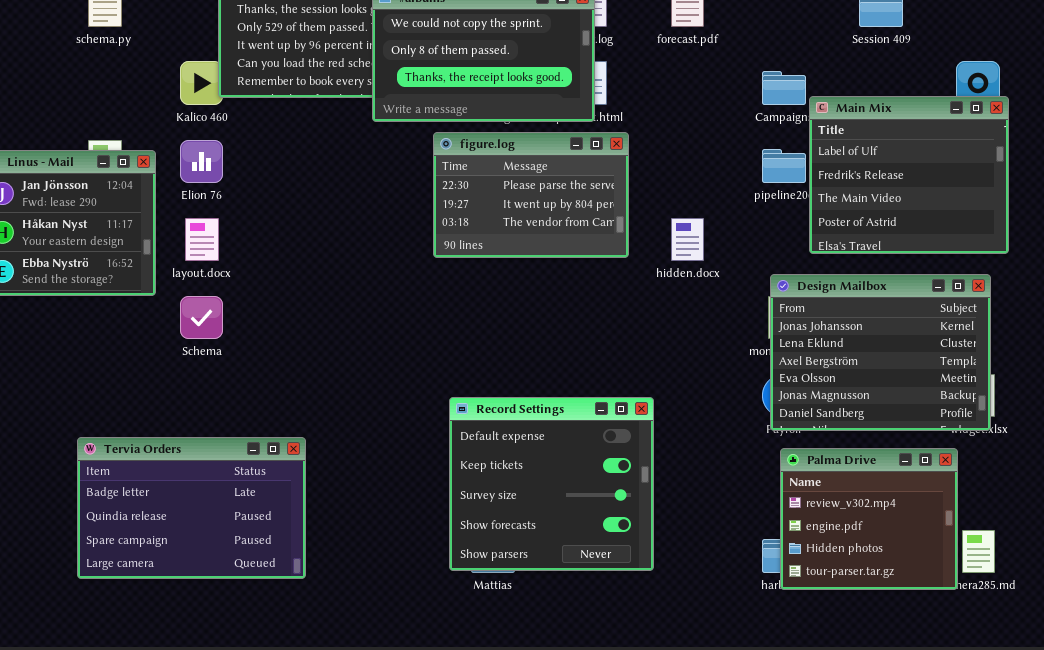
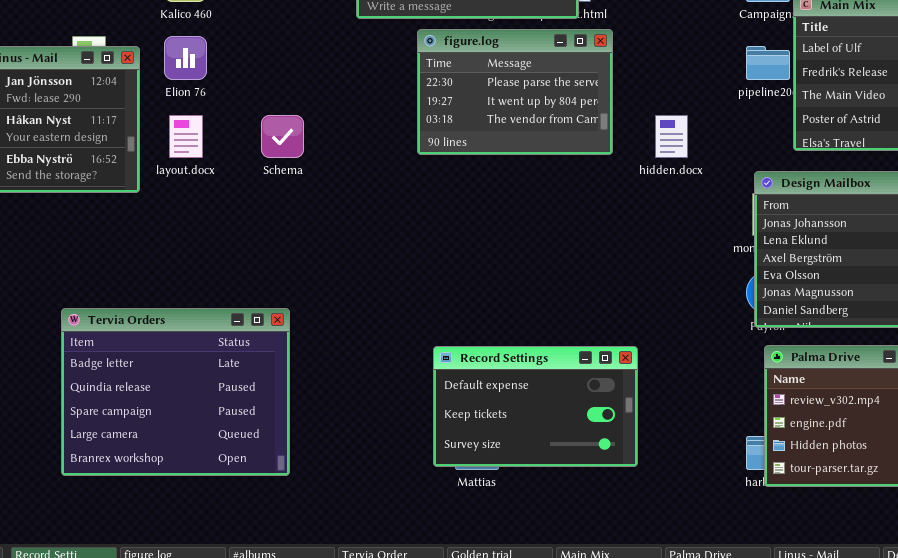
Schema: [180,296,223,339] -> [261,115,304,158], moved
Record Settings: [449,397,654,571] -> [433,346,638,467], resized
Tervia Orders: [77,437,306,579] -> [61,308,290,476], resized

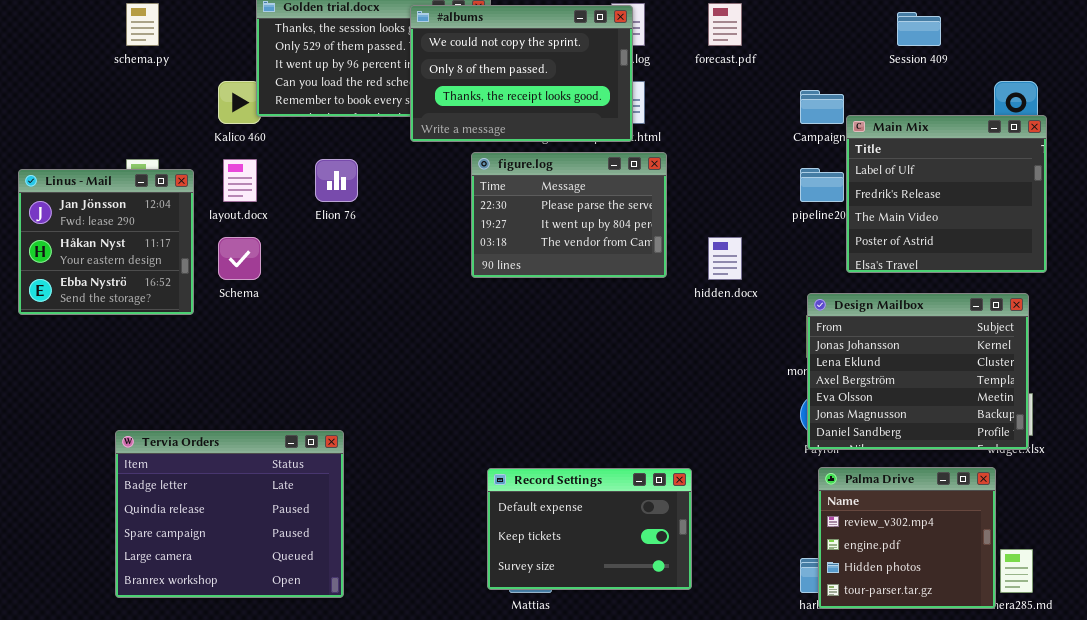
Elion 76: [164,36,207,80] -> [315,159,358,202], moved
layout.docx: [169,115,203,158] -> [223,159,257,202], moved
Schema: [261,115,304,158] -> [218,237,261,280], moved

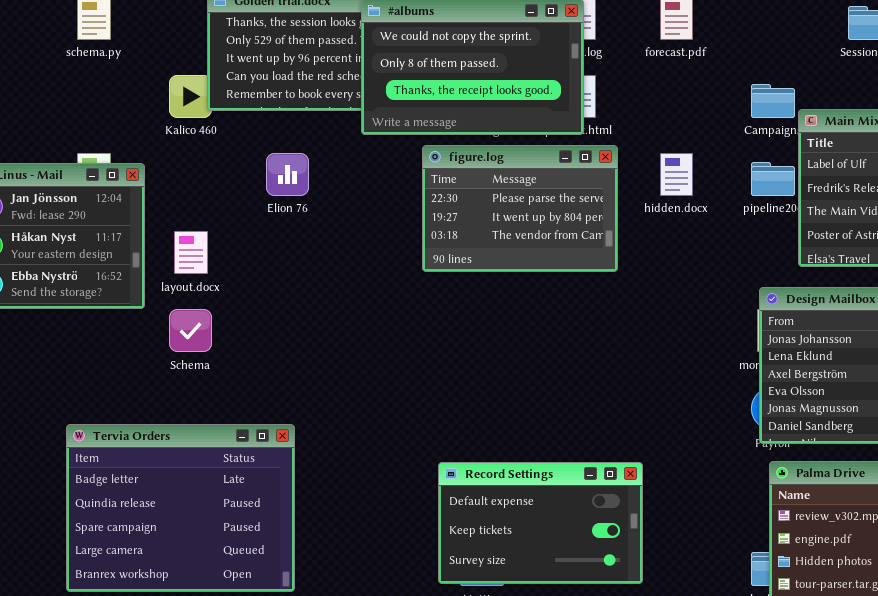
layout.docx: [223,159,257,202] -> [174,231,208,274], moved
Schema: [218,237,261,280] -> [169,309,212,352], moved
hidden.docx: [708,237,742,280] -> [660,153,693,196], moved

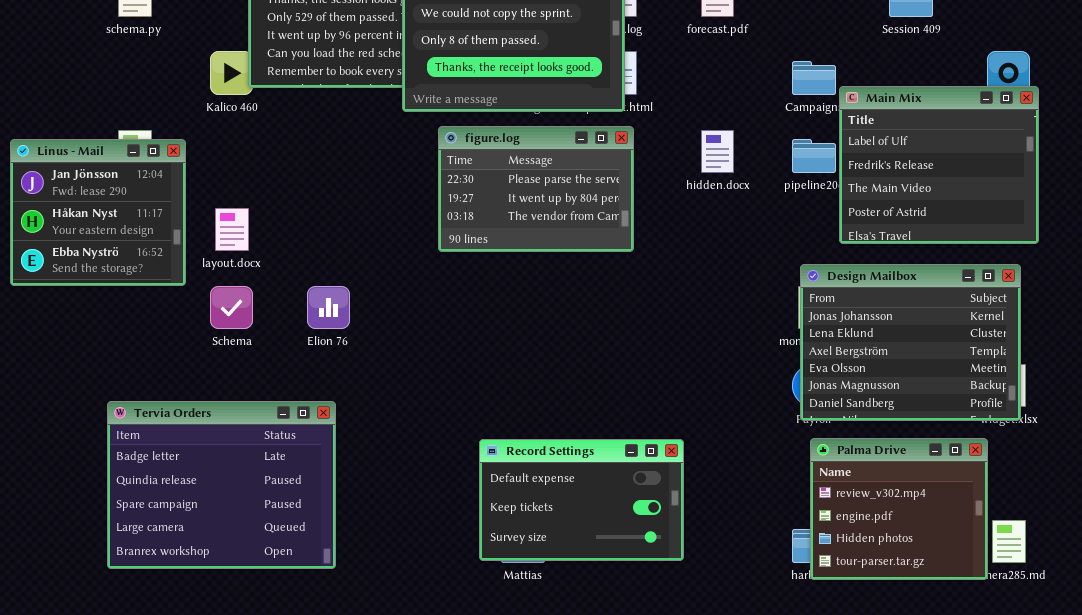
figure.log: [422,145,618,272] -> [438,126,634,252], moved
Elion 76: [266,153,309,196] -> [307,286,350,329], moved

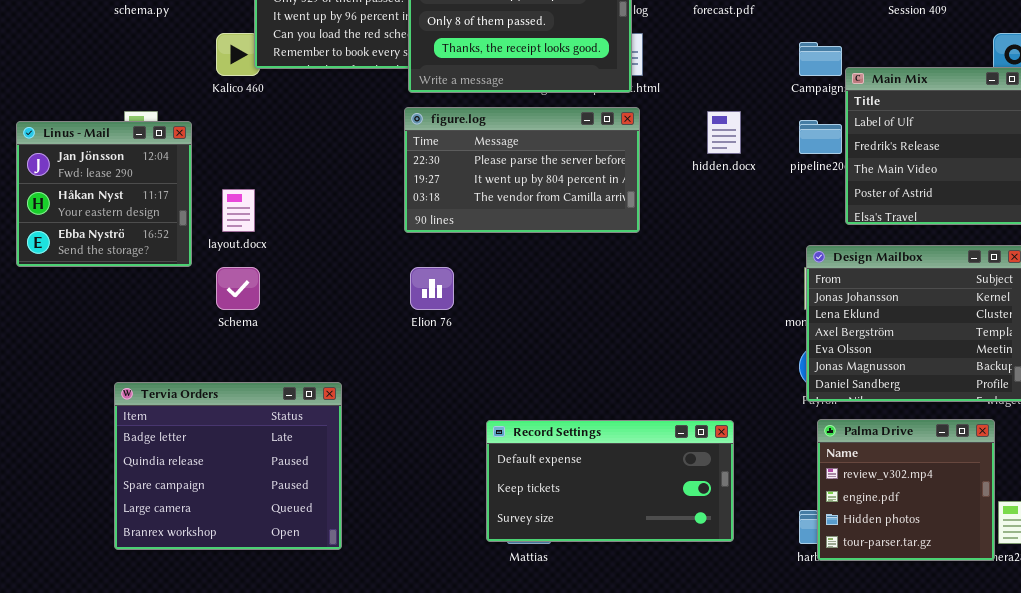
figure.log: [438,126,634,252] -> [404,107,640,233], resized
Elion 76: [307,286,350,329] -> [410,267,454,310], moved
Record Settings: [479,439,684,561] -> [486,420,734,542], resized

